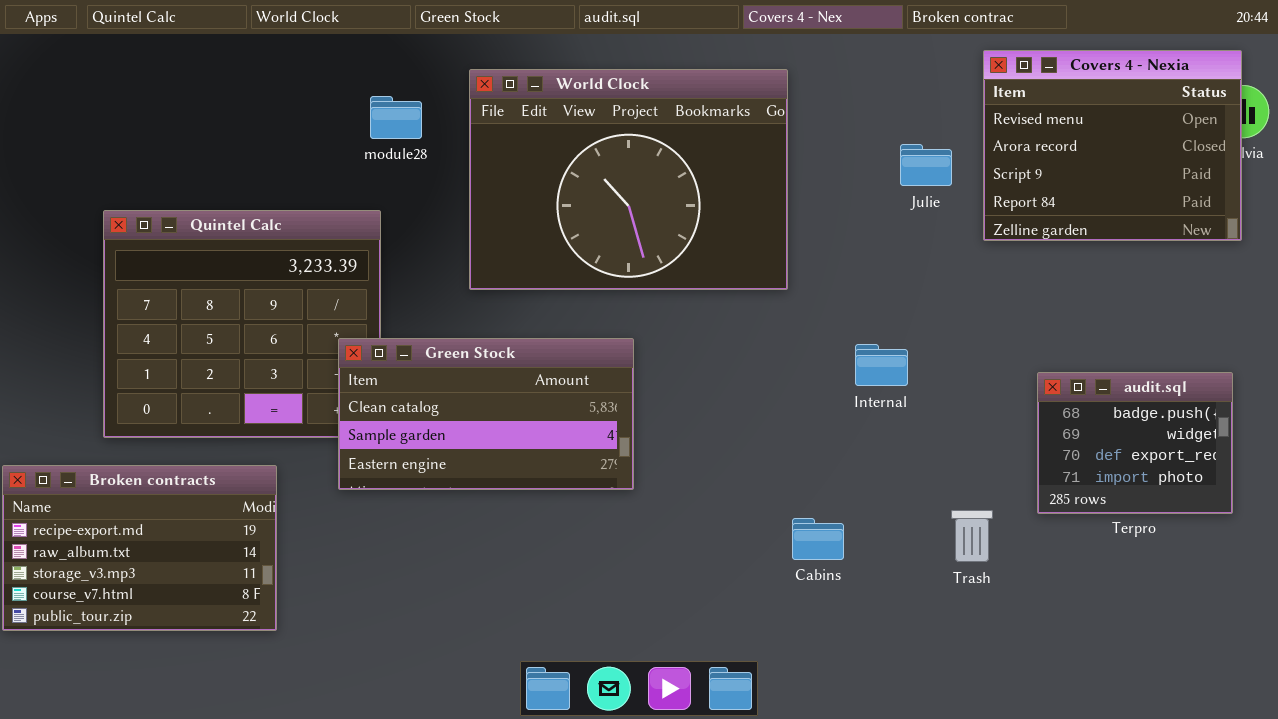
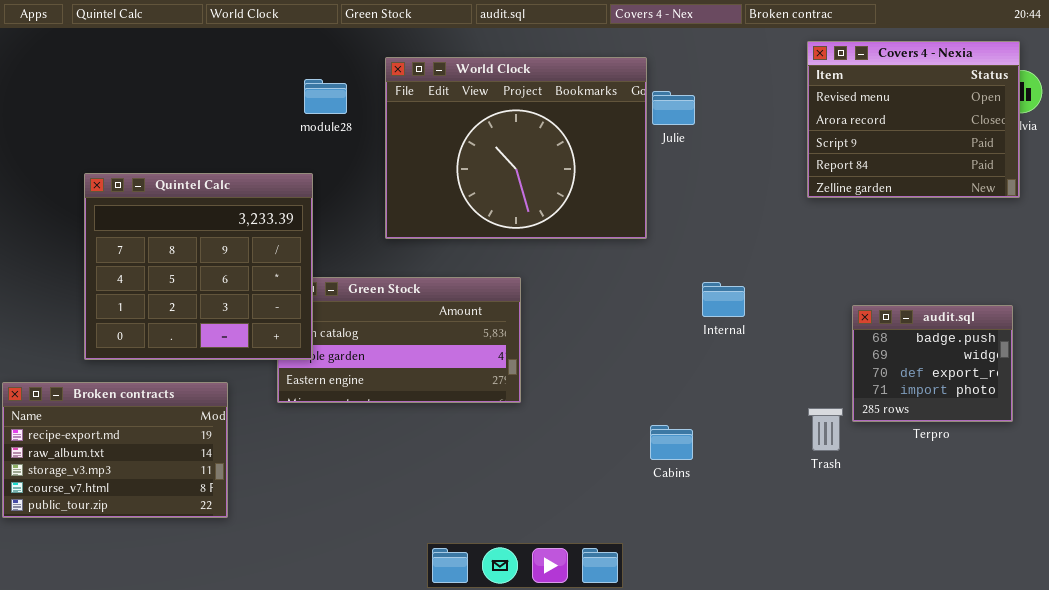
Julie: [900,144,952,186] -> [652,91,695,125], moved
Quintel Calc: [103,210,381,438] -> [84,173,313,360], raised
Trash: [951,510,993,562] -> [808,408,843,451], moved

